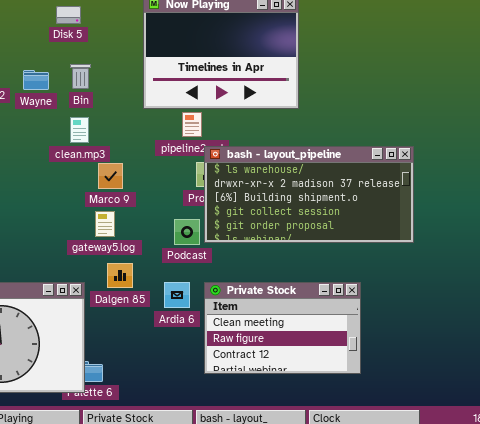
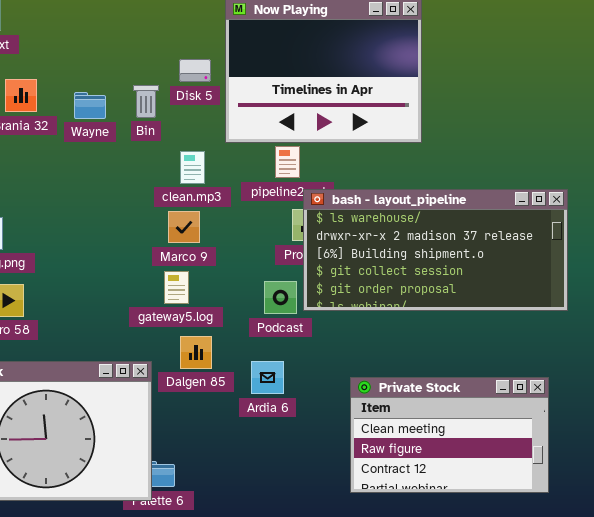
Disk 5: [56,6,81,24] -> [179,59,211,82], moved
clean.mp3: [70,117,89,143] -> [180,151,205,184], moved
Private Stock: [204,282,361,374] -> [350,377,549,493], moved

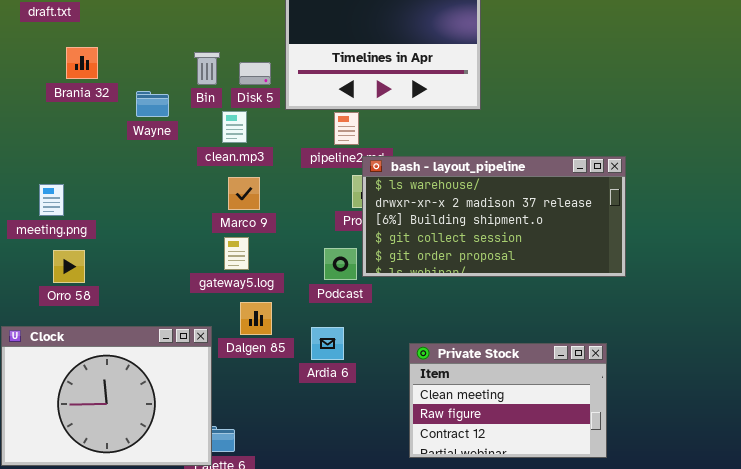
Disk 5: [179,59,211,82] -> [239,62,271,85], moved
Wayne: [74,92,106,119] -> [136,91,169,117], moved
clean.mp3: [180,151,205,184] -> [222,111,247,143], moved

